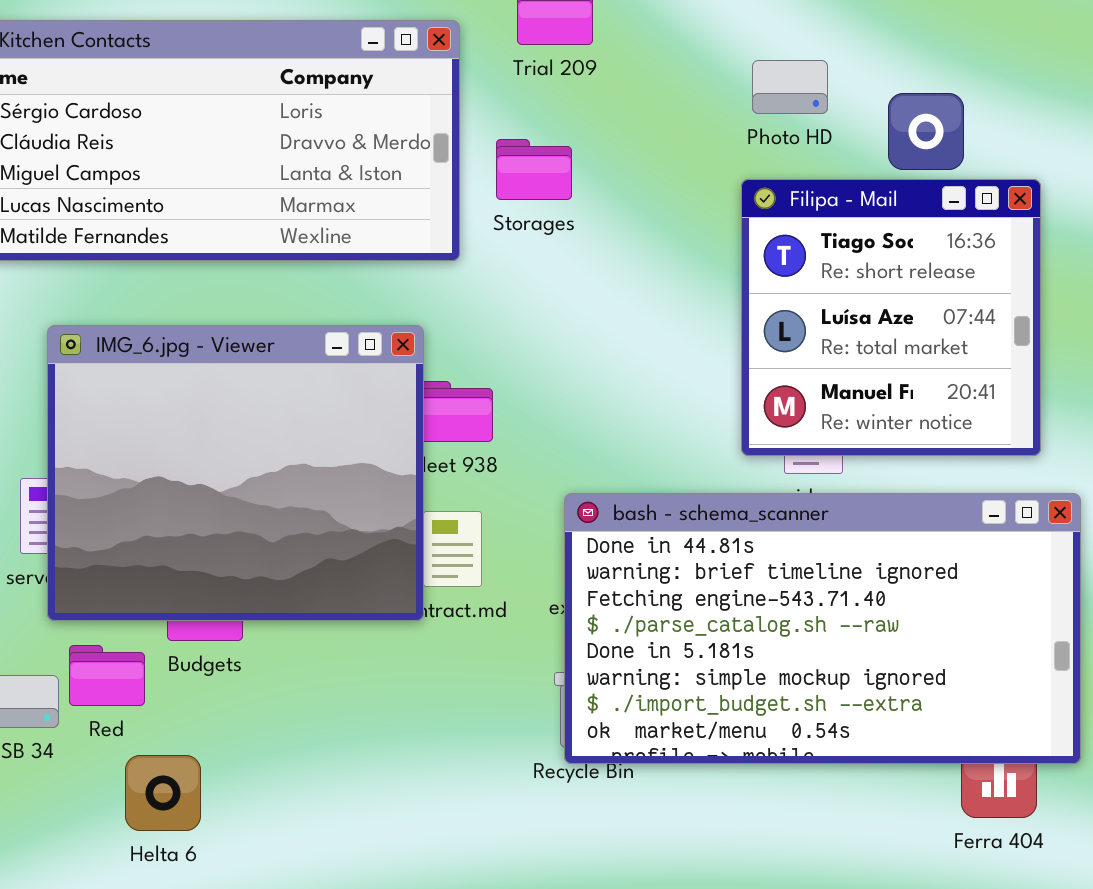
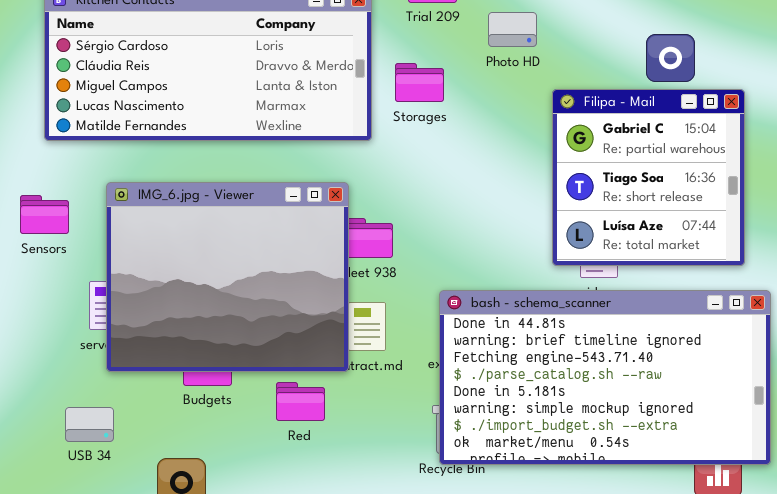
Photo HD: [752,60,828,114] -> [488,12,537,47], moved
Filipa - Mail: [741,179,1041,456] -> [552,89,745,266], scrolled up 1 row
Red: [69,645,145,706] -> [276,382,325,421], moved

